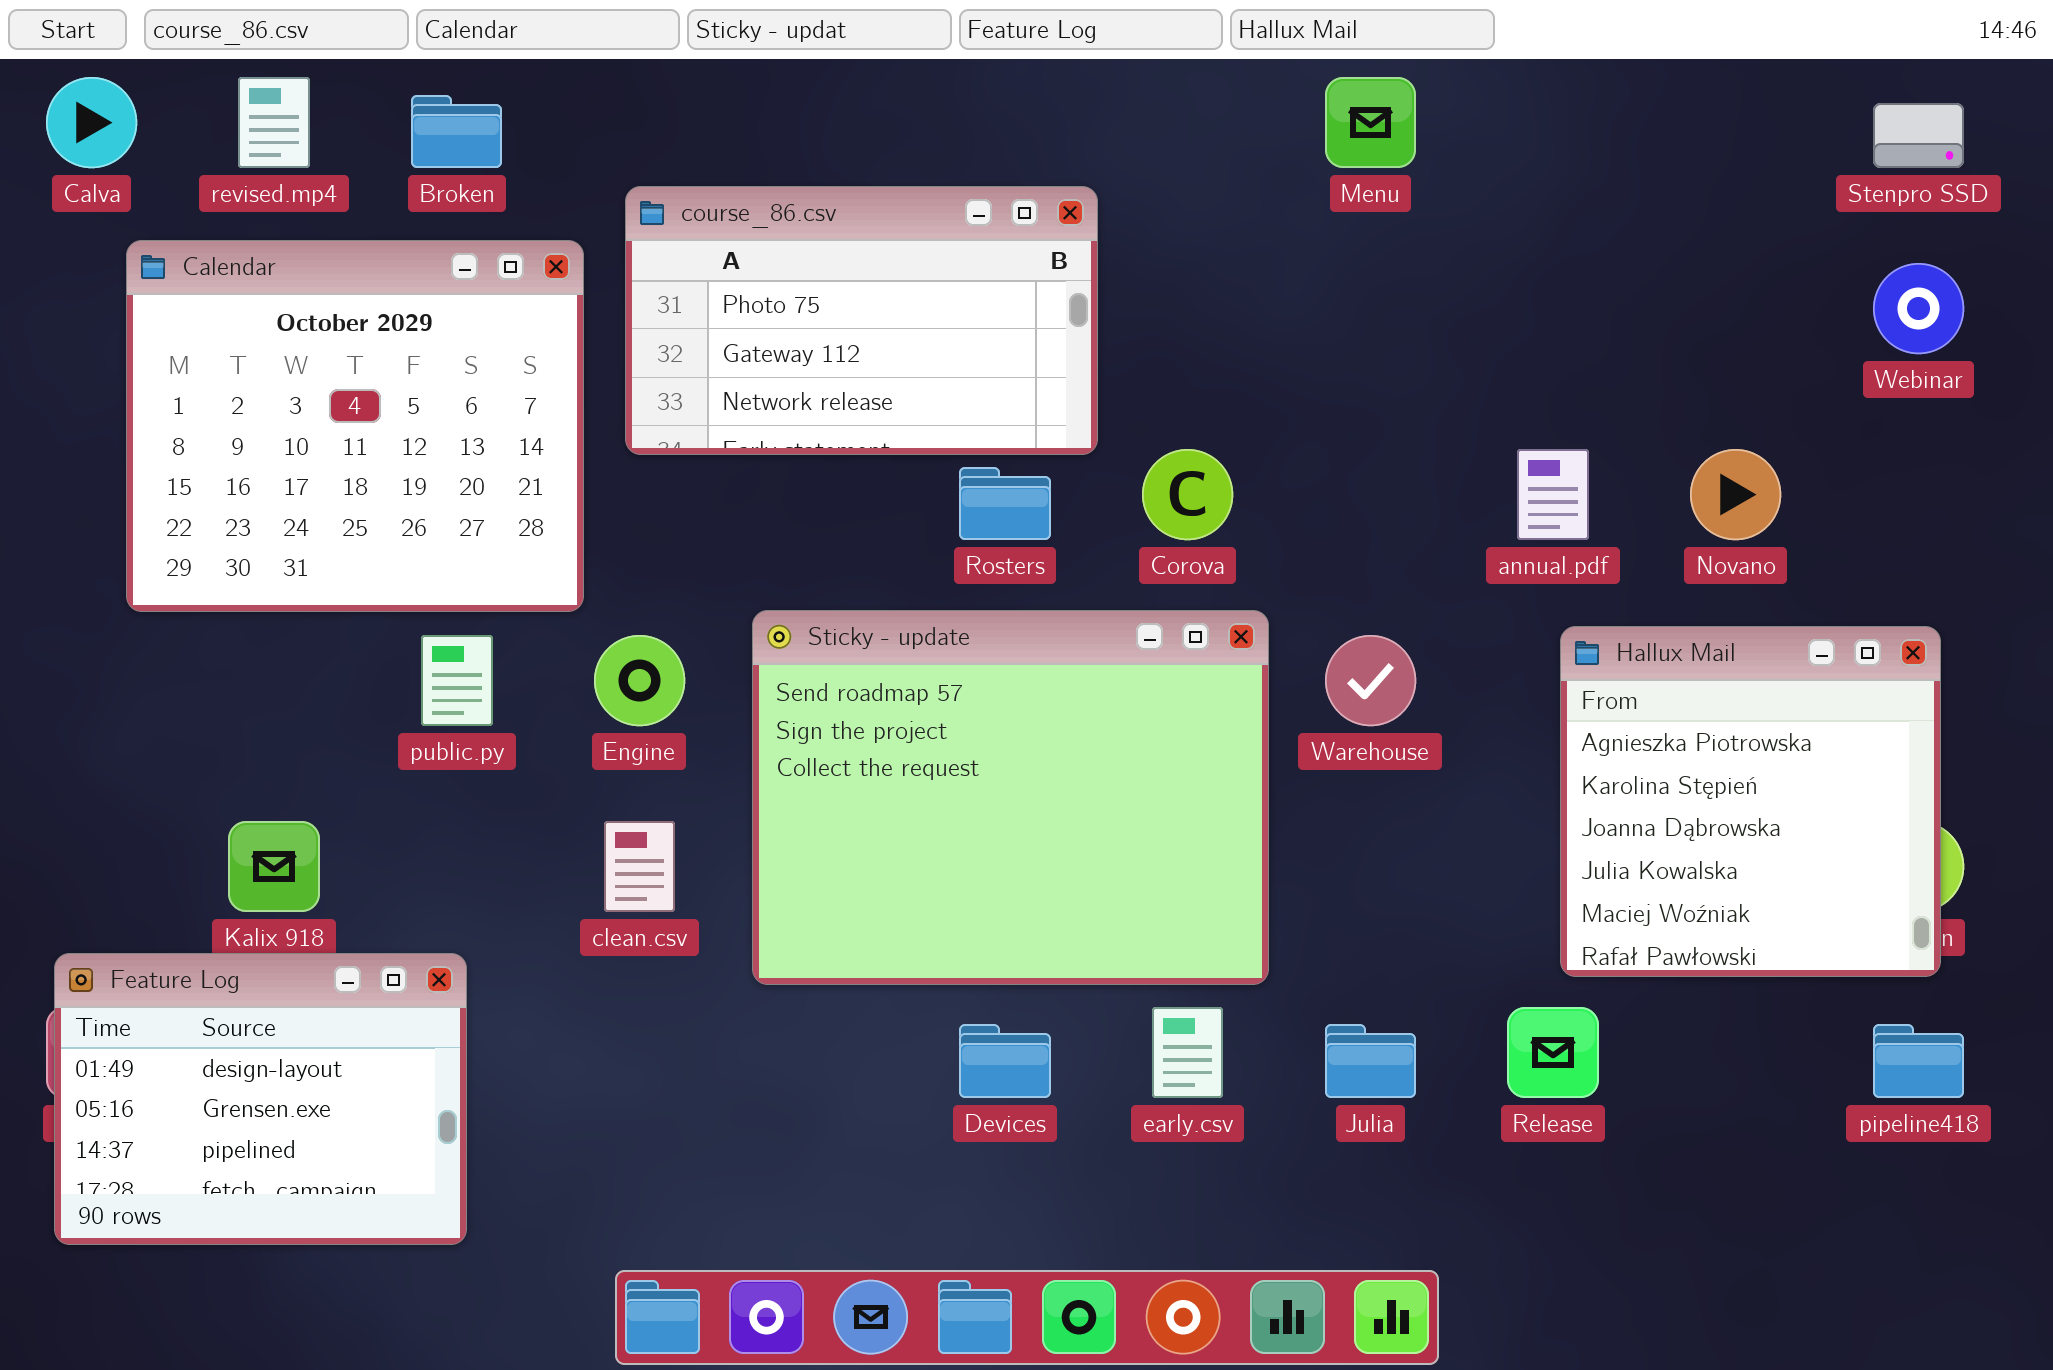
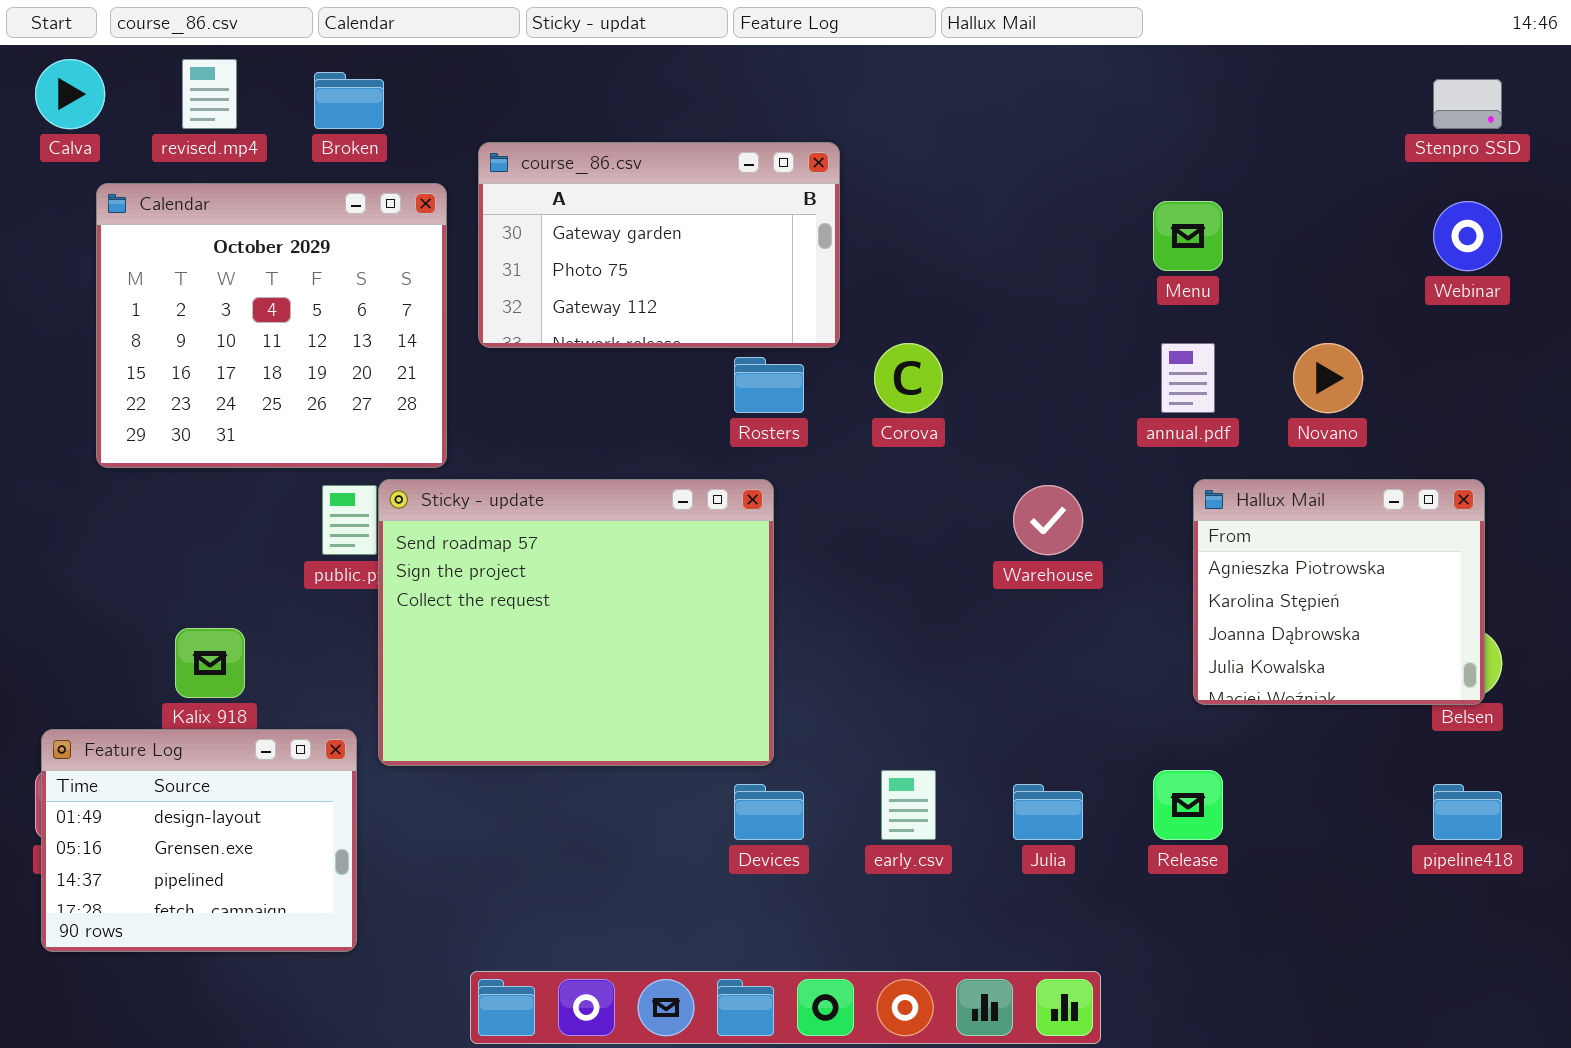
Menu: [1325,77,1416,168] -> [1153,201,1223,271], moved
course_86.csv: [625,186,1098,455] -> [478,142,840,348], scrolled up 1 row
Sticky - update: [752,610,1269,985] -> [378,479,774,766], moved
Hallux Mail: [1560,626,1941,977] -> [1193,479,1485,705], resized

